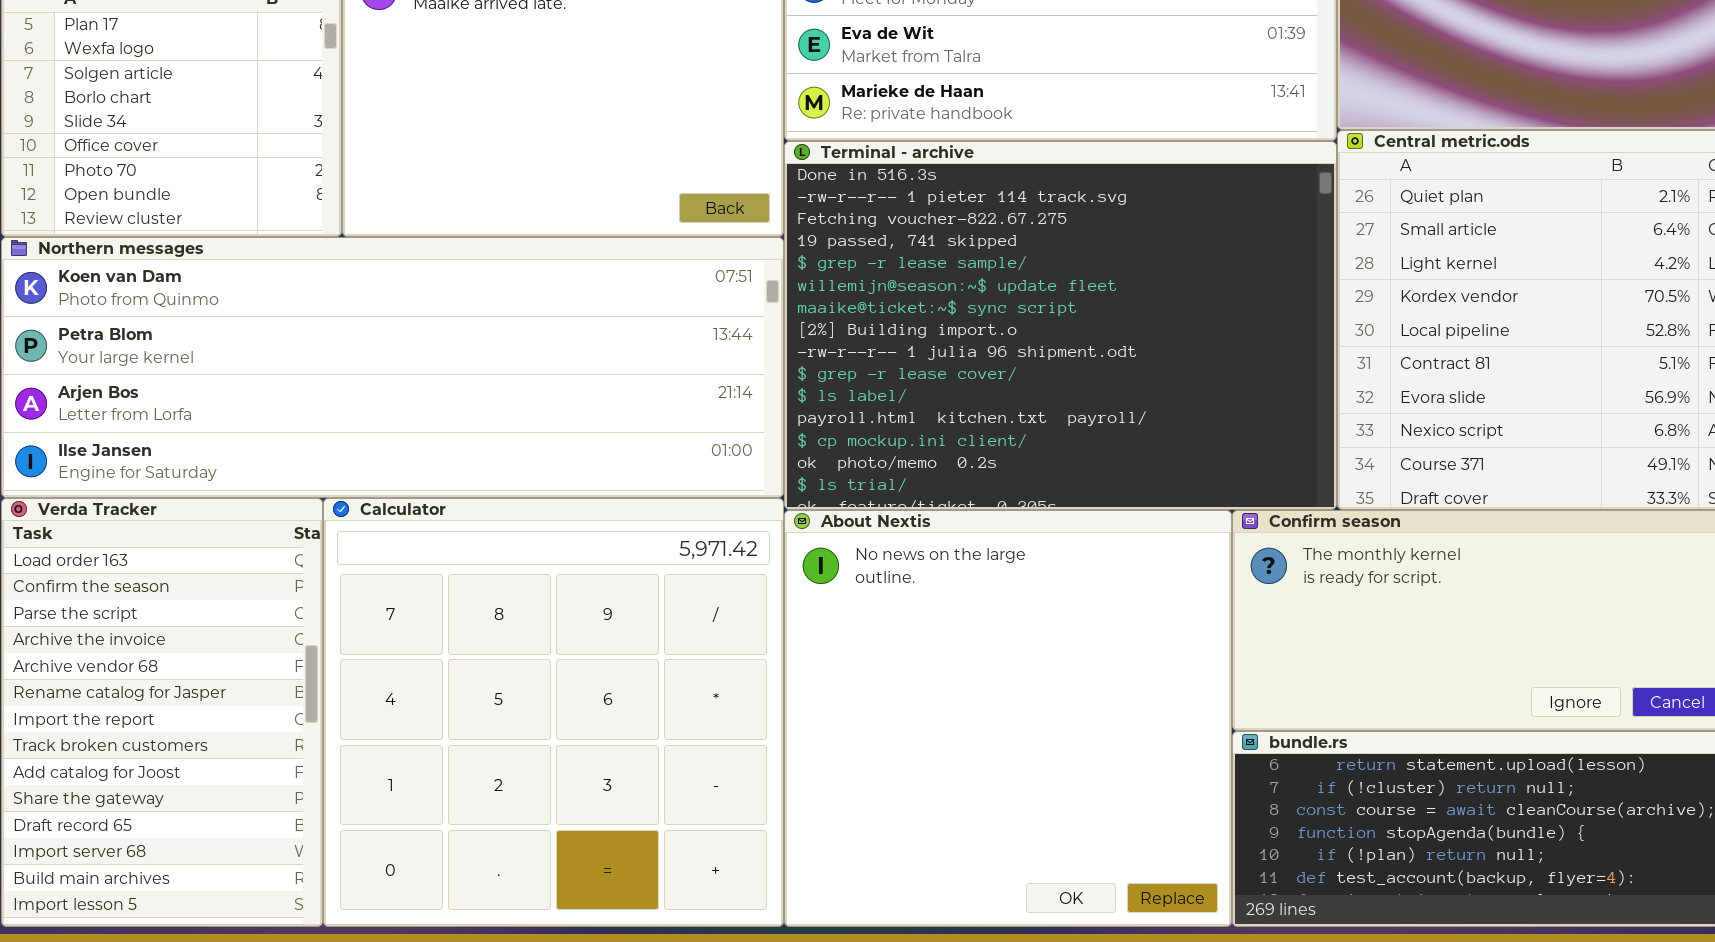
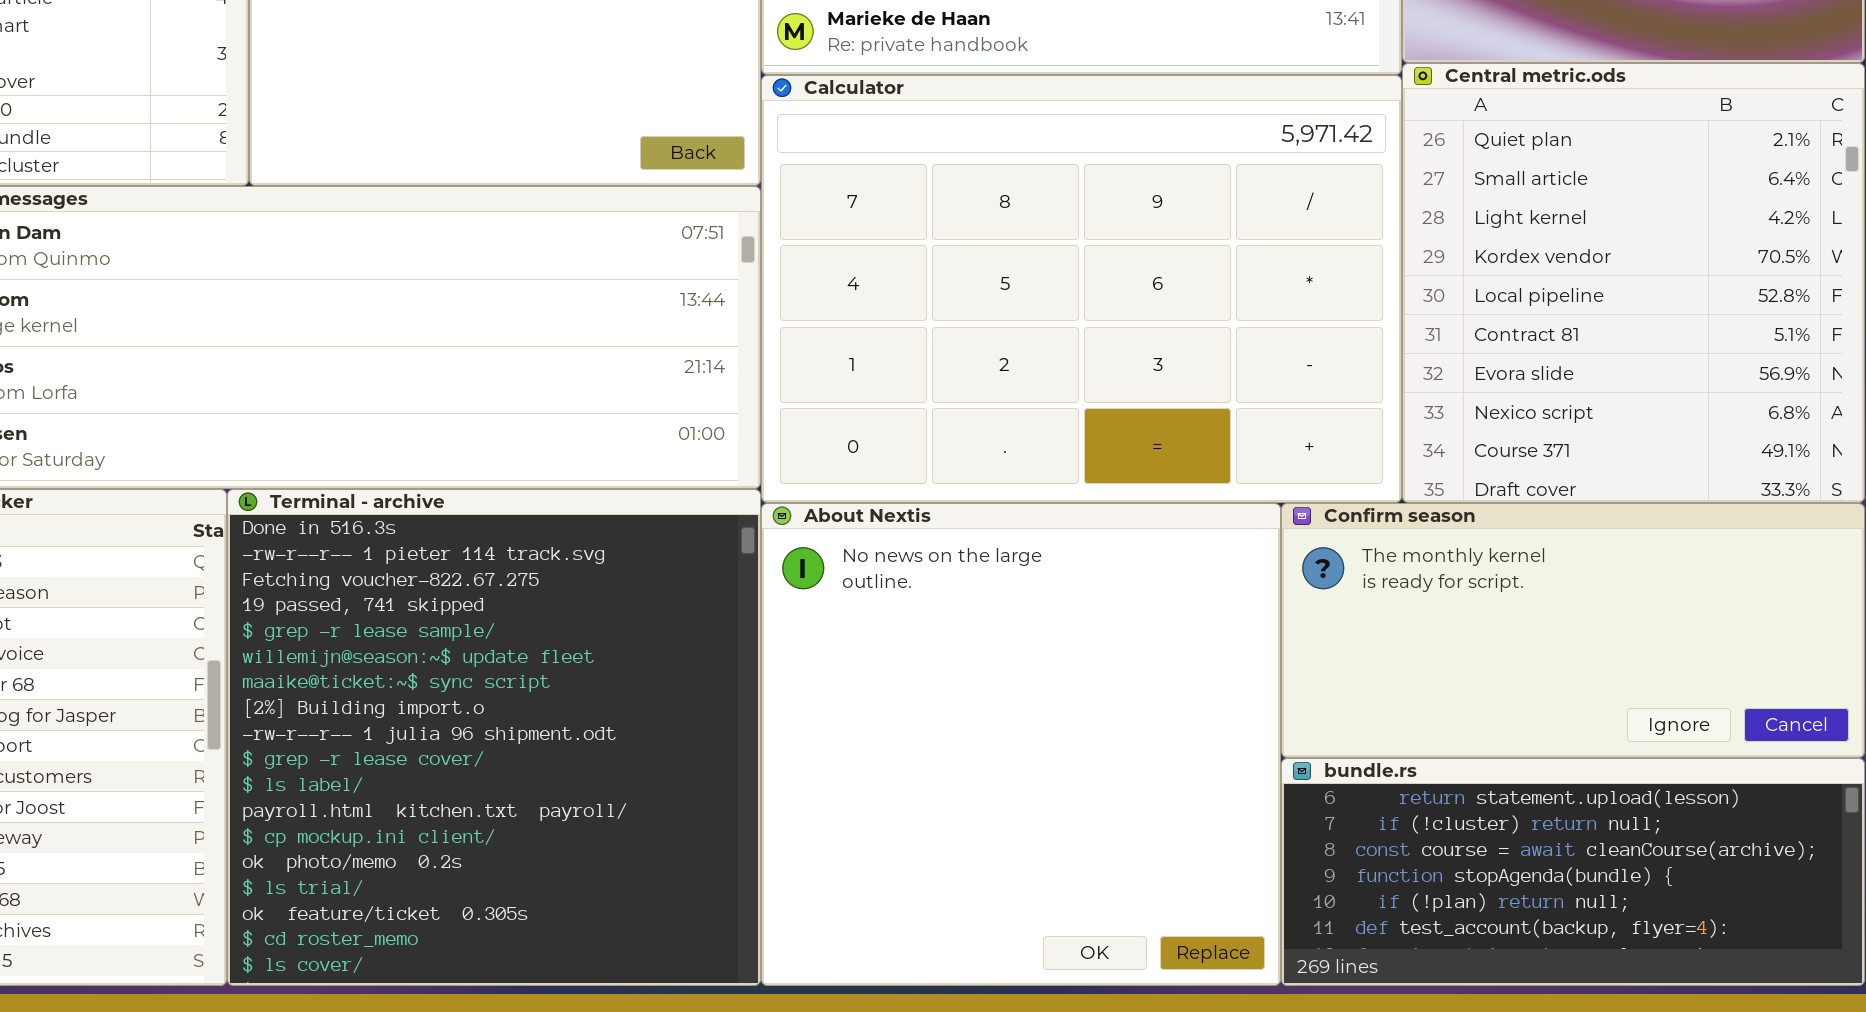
Terminal - archive: [784,141,1337,510] -> [227,489,761,986], moved, resized
Calculator: [323,498,784,927] -> [761,75,1402,503], moved, resized

